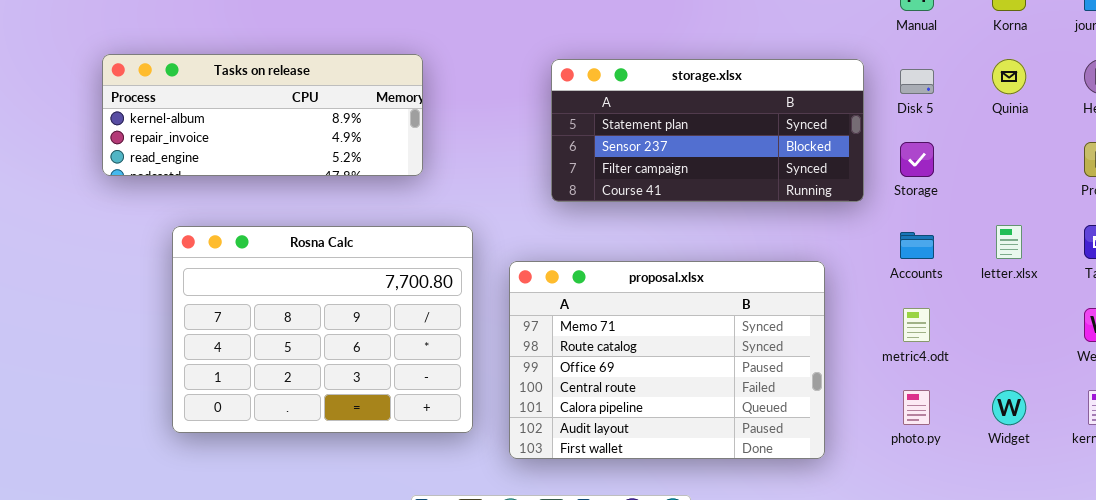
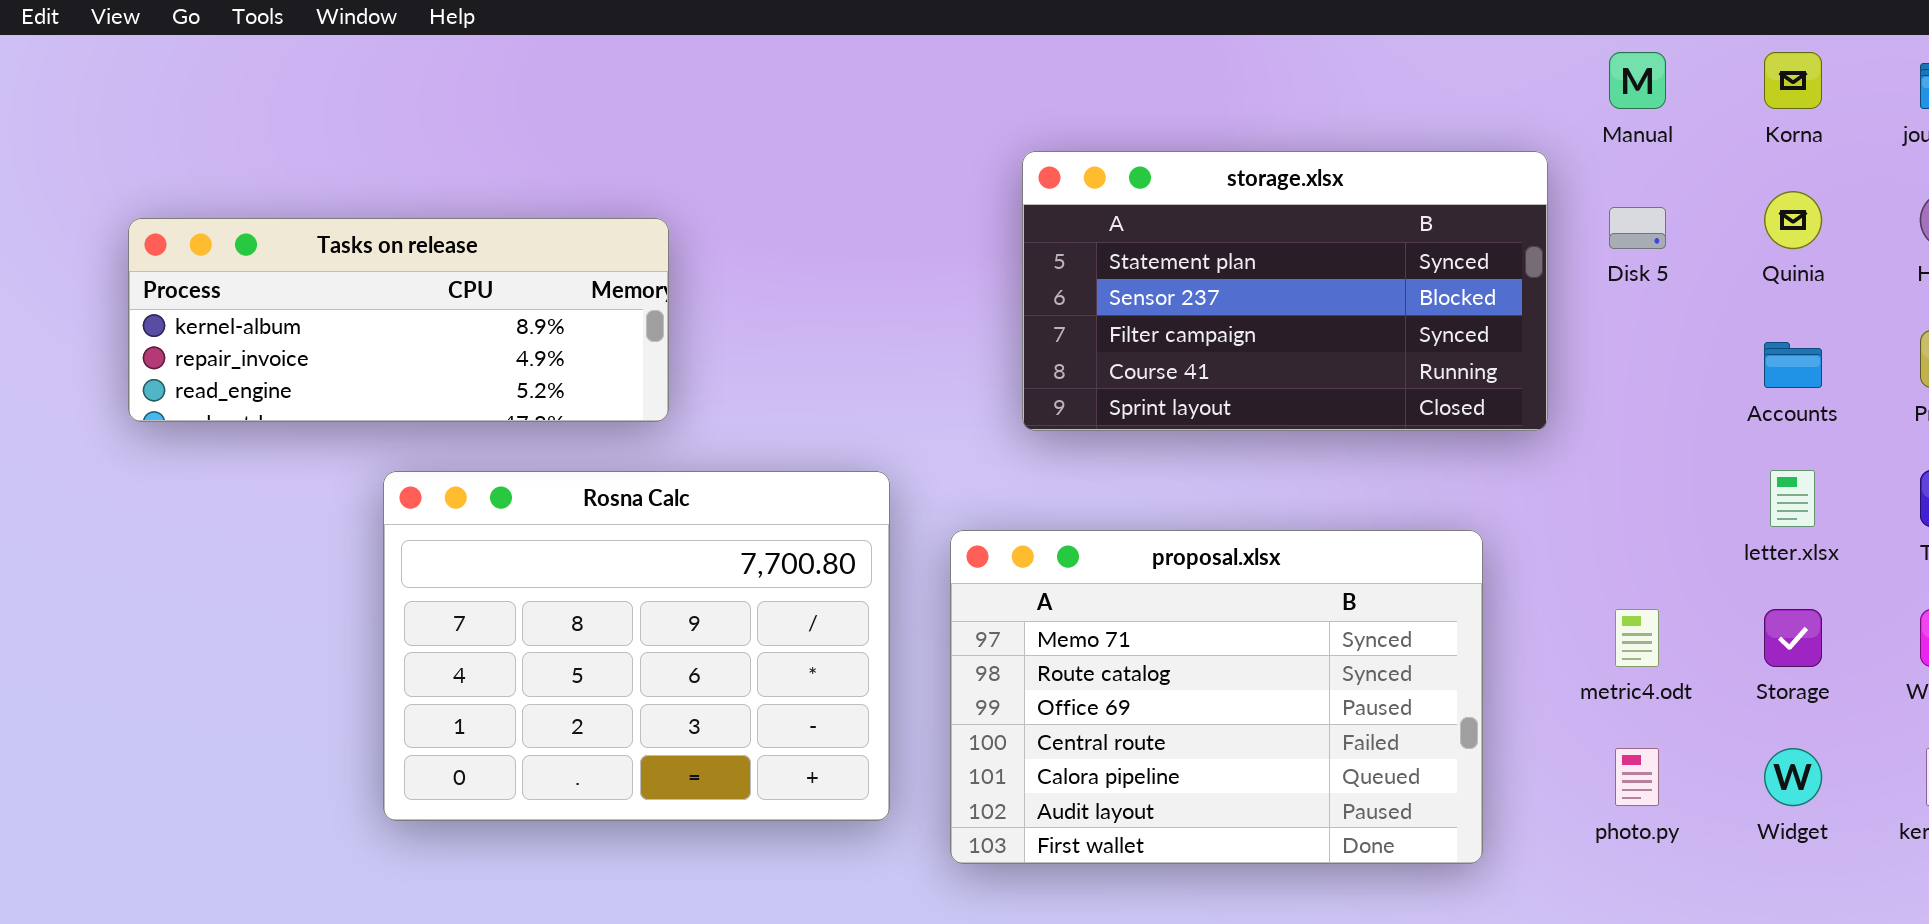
Tasks on release: [102,54,423,176] -> [128,218,669,422], moved
storage.xlsx: [551,59,864,202] -> [1022,151,1548,431], resized
Storage: [900,142,934,177] -> [1764,609,1822,667], moved
Accounts: [900,232,934,259] -> [1764,342,1822,388], moved

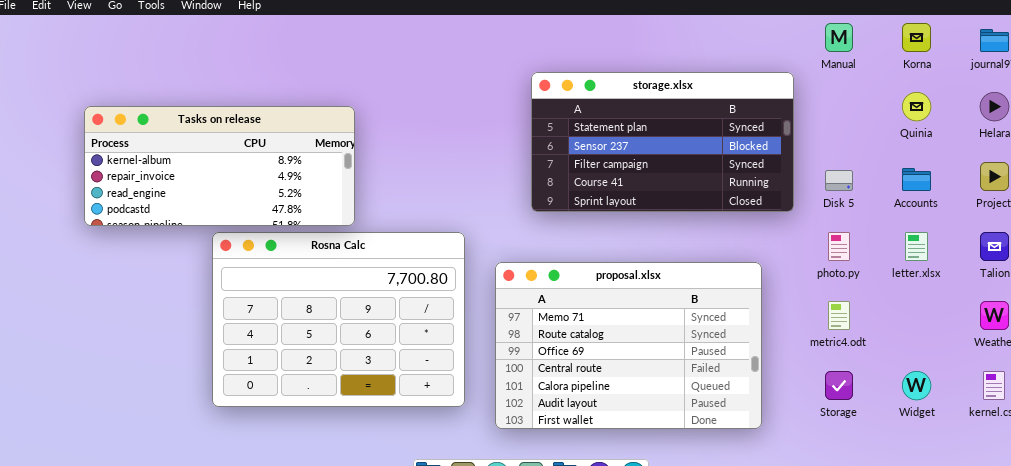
Disk 5: [1609,207,1666,249] -> [825,170,853,191], moved
Tasks on release: [128,218,669,422] -> [84,106,355,226], resized
Storage: [1764,609,1822,667] -> [825,371,853,400], moved
photo.py: [1615,748,1659,806] -> [828,232,850,261], moved

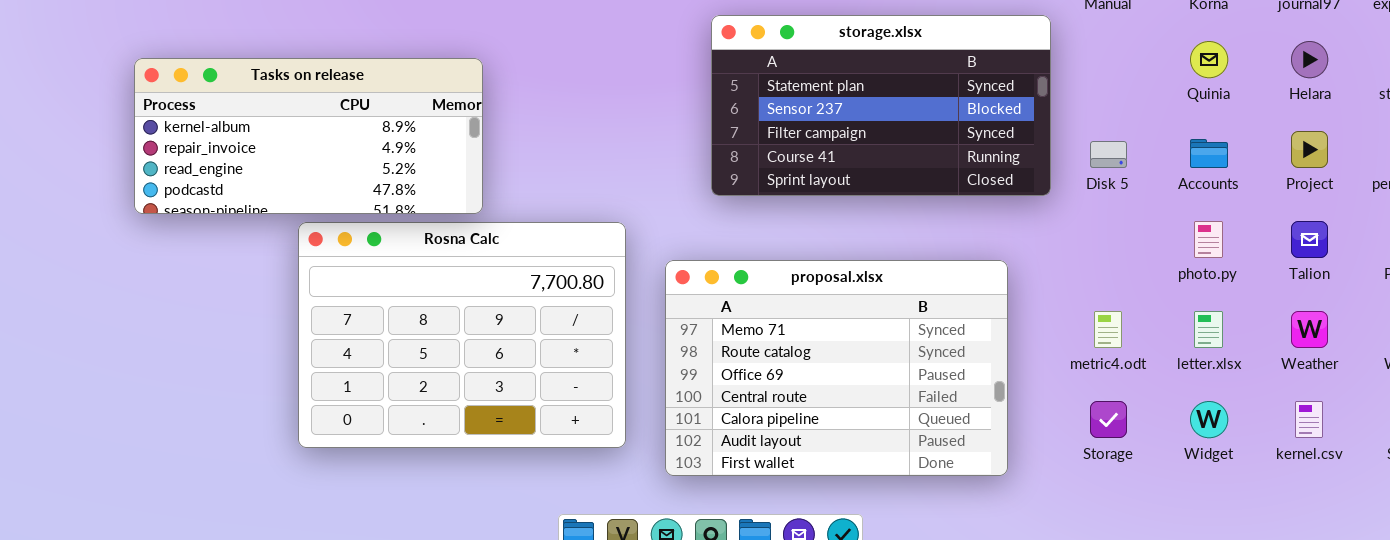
photo.py: [828,232,850,261] -> [1194,221,1223,258], moved
letter.xlsx: [905,232,928,261] -> [1194,311,1223,348], moved

